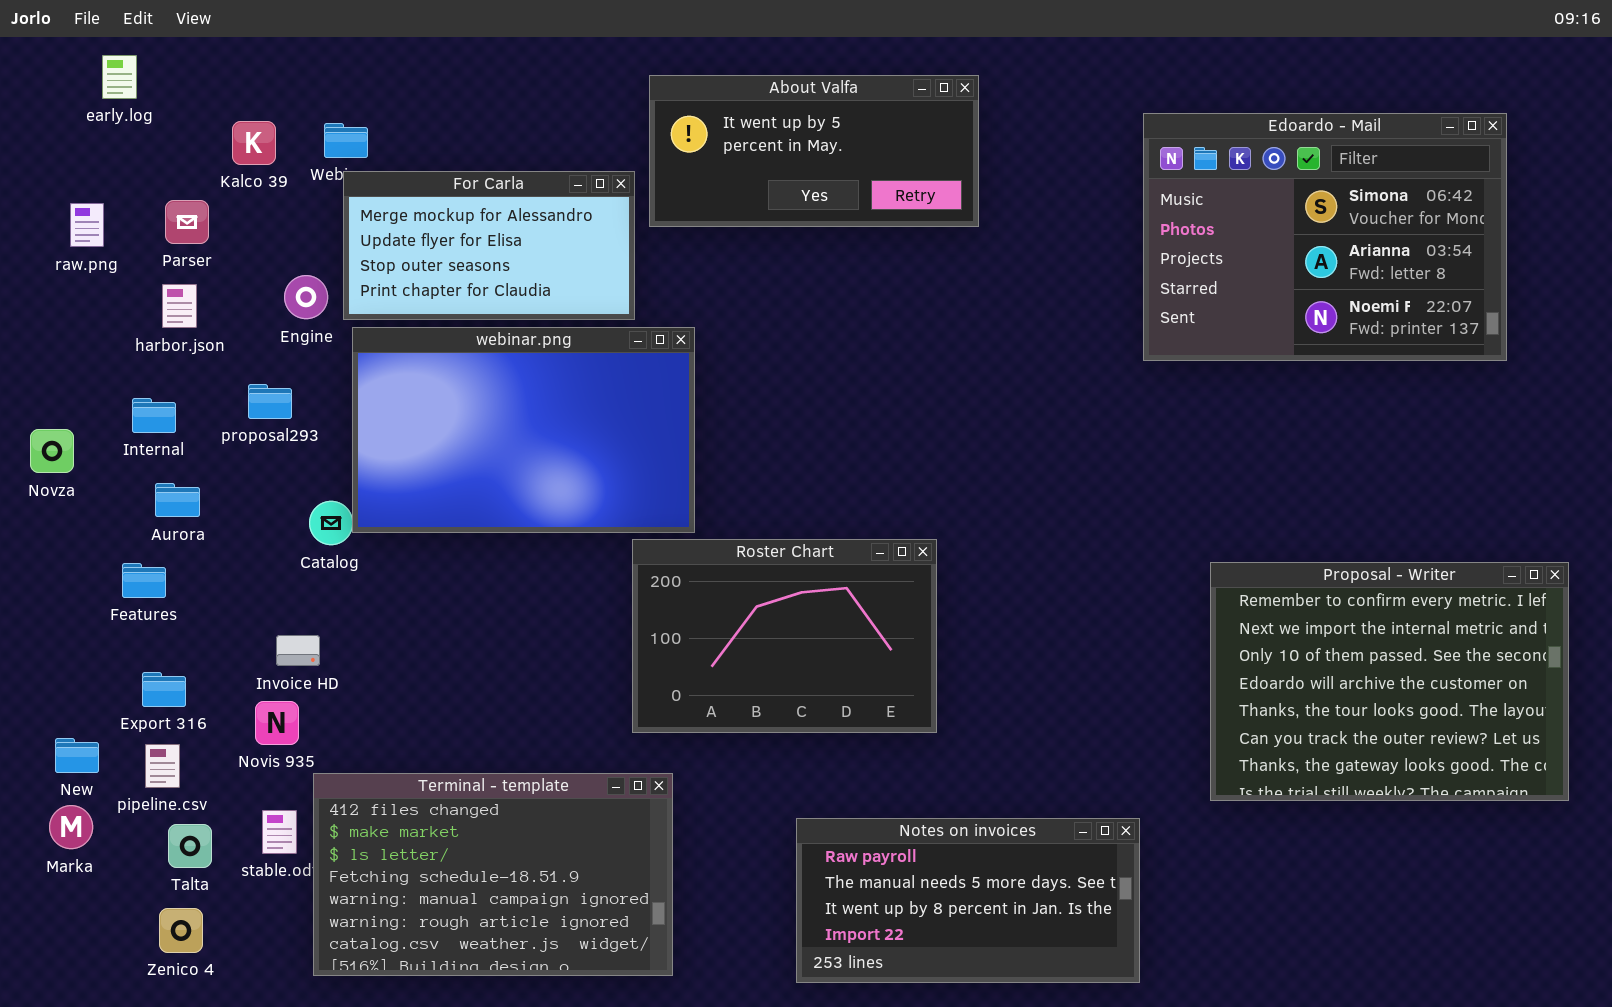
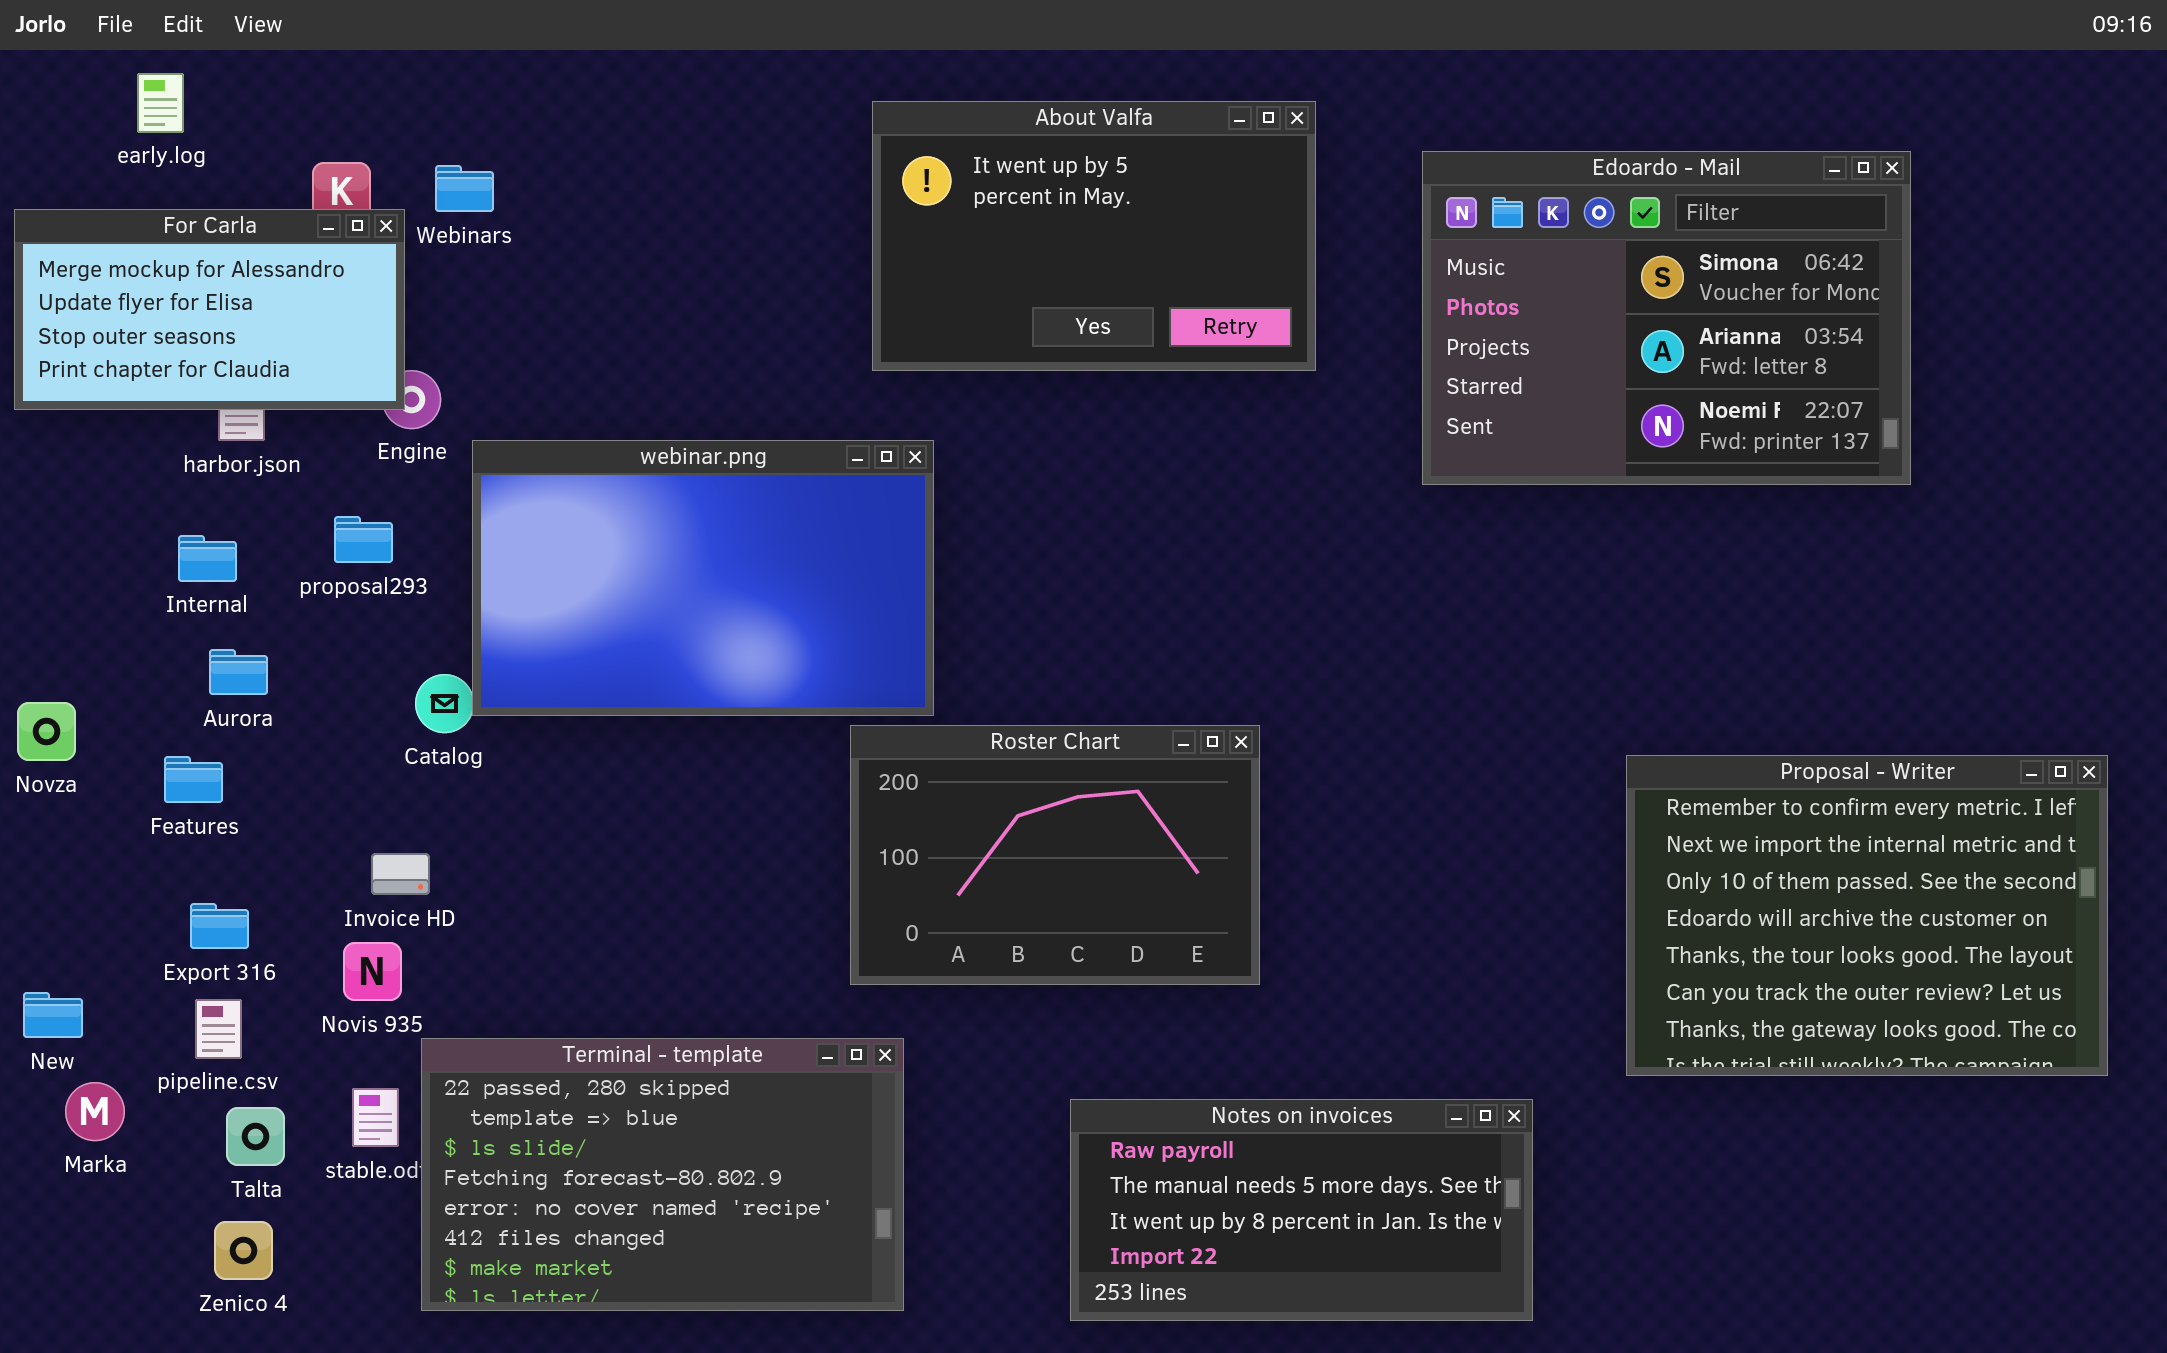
About Valfa: [649,75,979,227] -> [872,101,1316,371], resized
Edoardo - Mail: [1143,113,1507,361] -> [1422,151,1911,485], moved
For Carla: [343,171,635,320] -> [14,209,405,410], moved
Novza: [30,429,74,473] -> [17,702,76,761], moved
New: [55,738,99,773] -> [23,992,83,1038], moved
Terminal - template: [313,773,673,976] -> [421,1038,904,1311], scrolled up 5 rows

